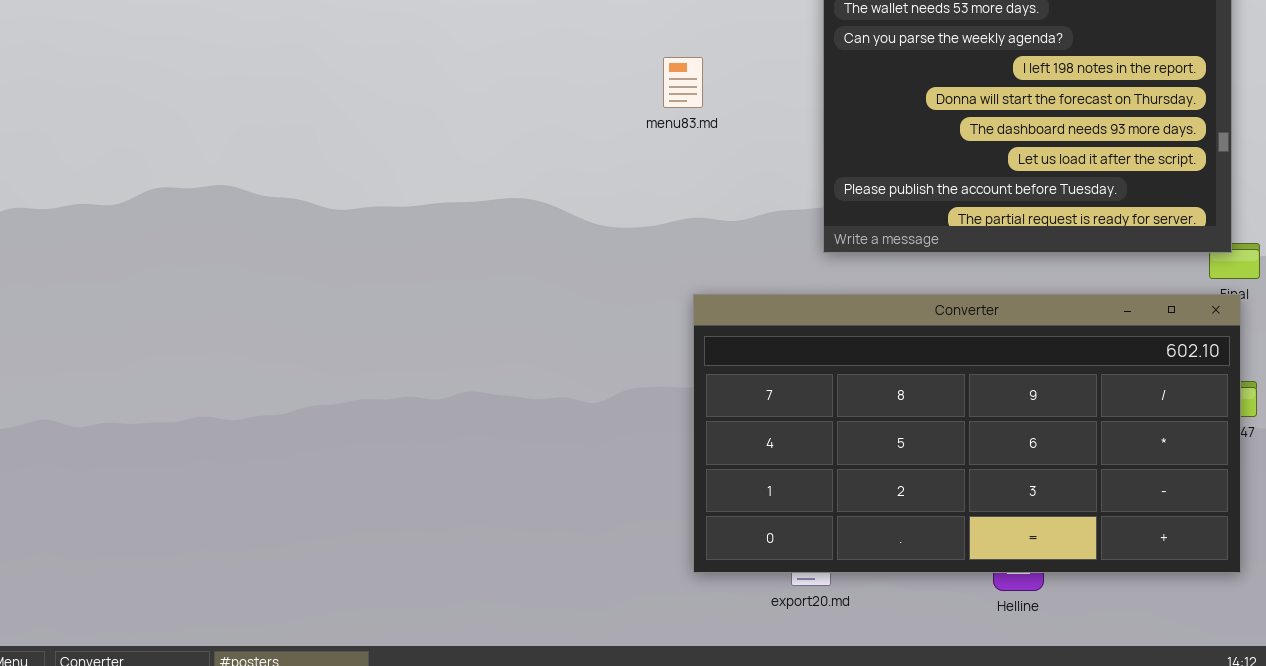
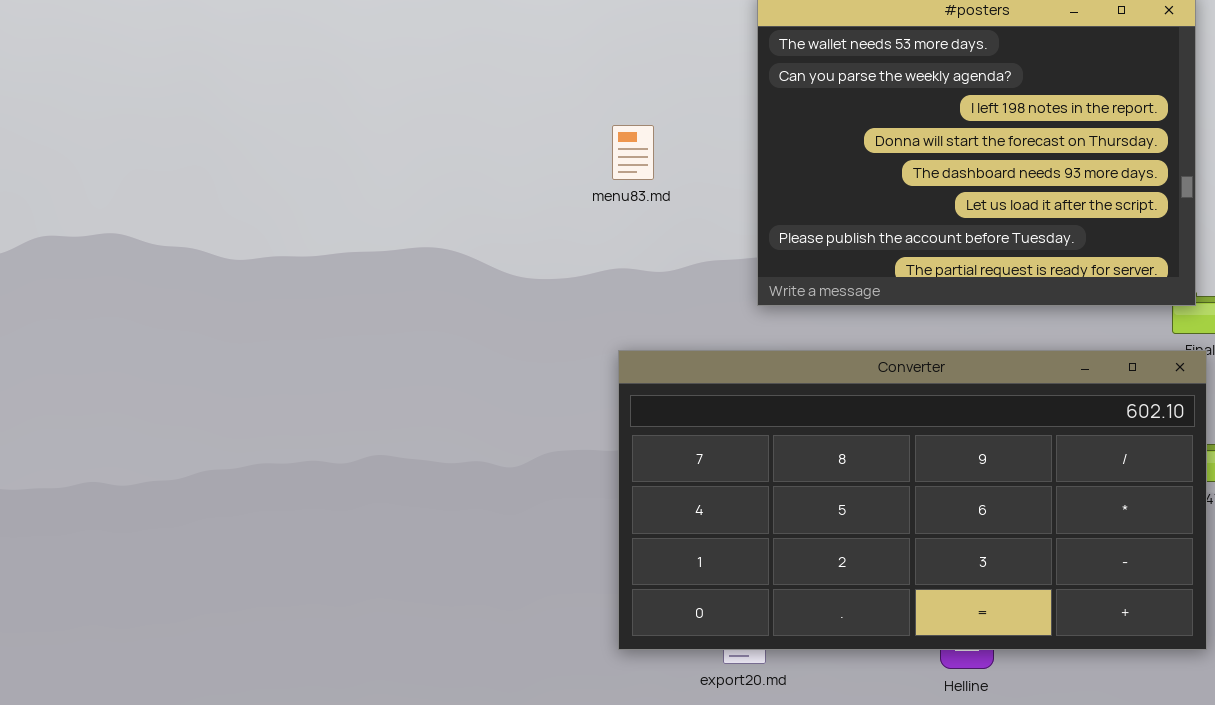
menu83.md: [663,57,703,108] -> [612,125,654,180], moved

